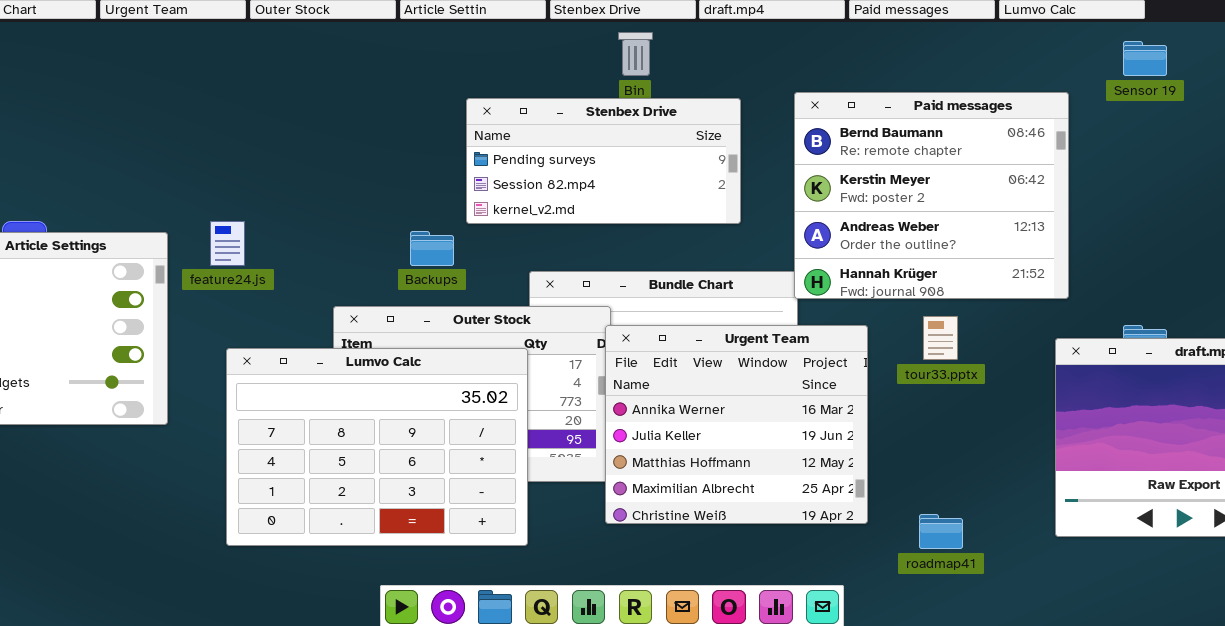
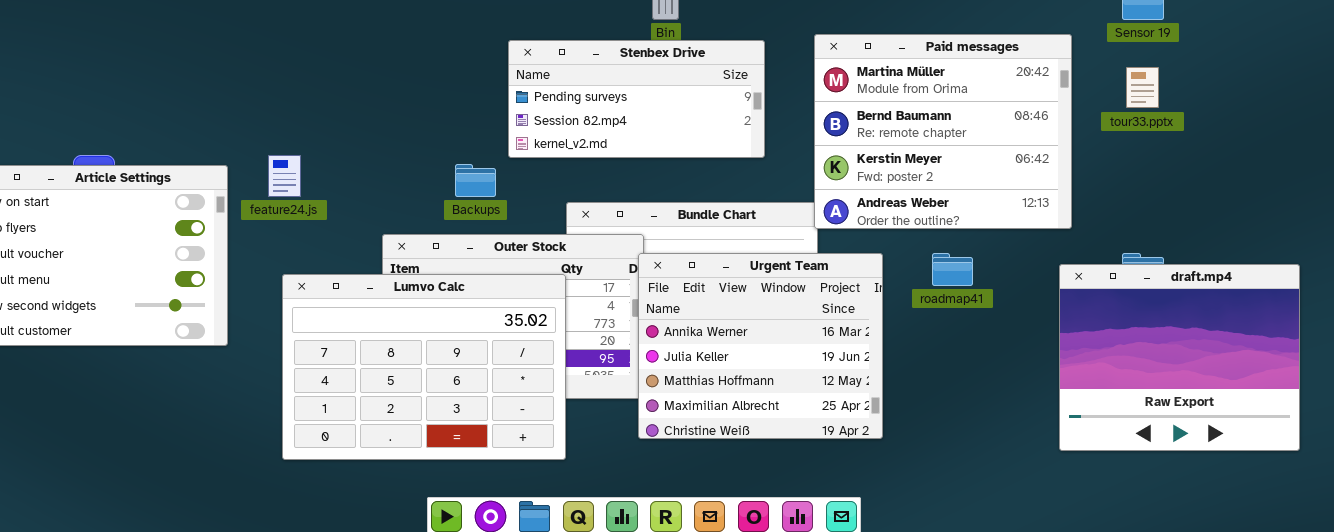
Paid messages: [794,92,1069,299] -> [814,34,1072,229], scrolled up 1 row
tour33.pptx: [923,316,958,360] -> [1126,67,1159,108], moved
roadmap41: [919,514,963,549] -> [932,253,973,286], moved

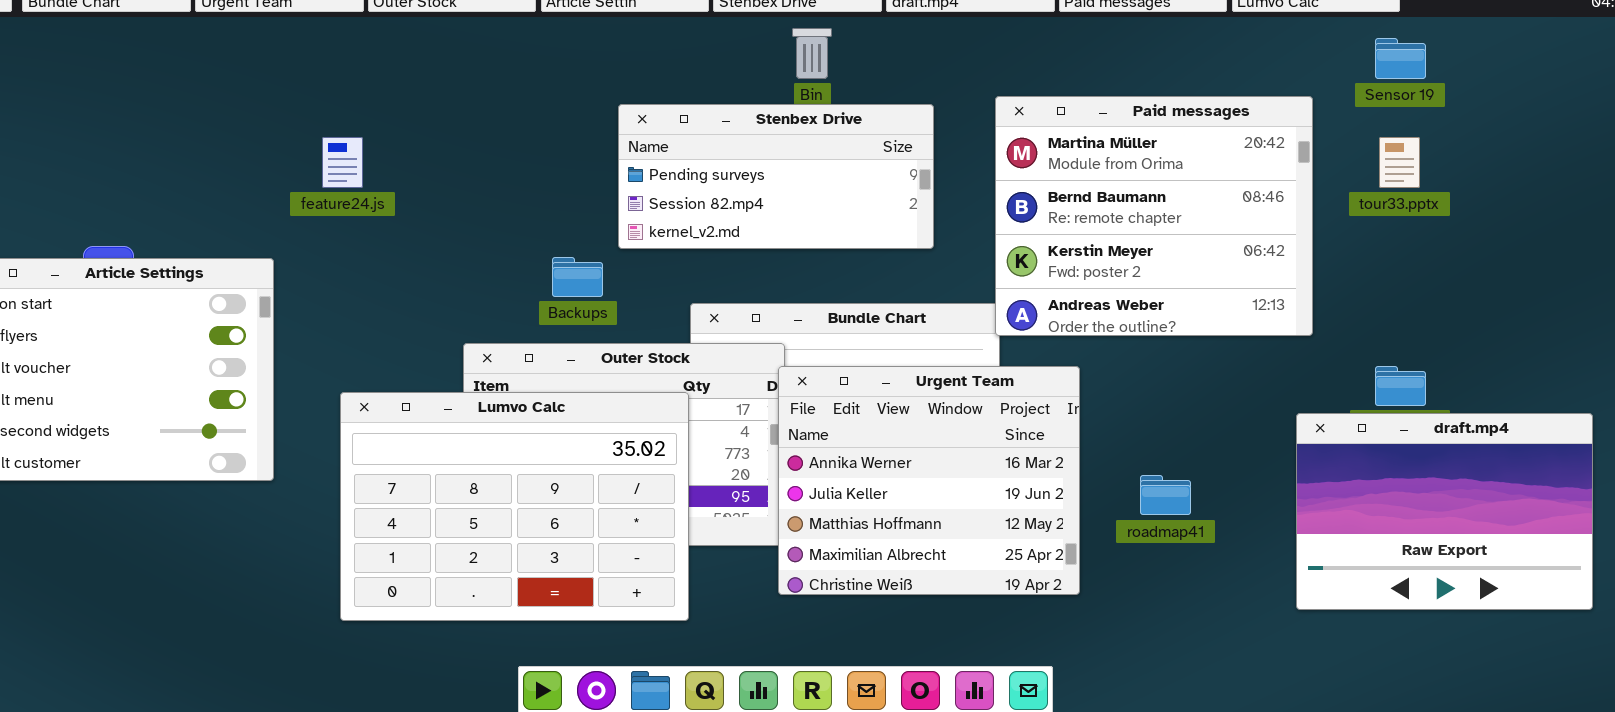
feature24.js: [268,155,301,197] -> [322,137,363,188], moved
roadmap41: [932,253,973,286] -> [1140,475,1191,515], moved
draft.mp4: [1059,264,1300,451] -> [1296,413,1593,610], resized

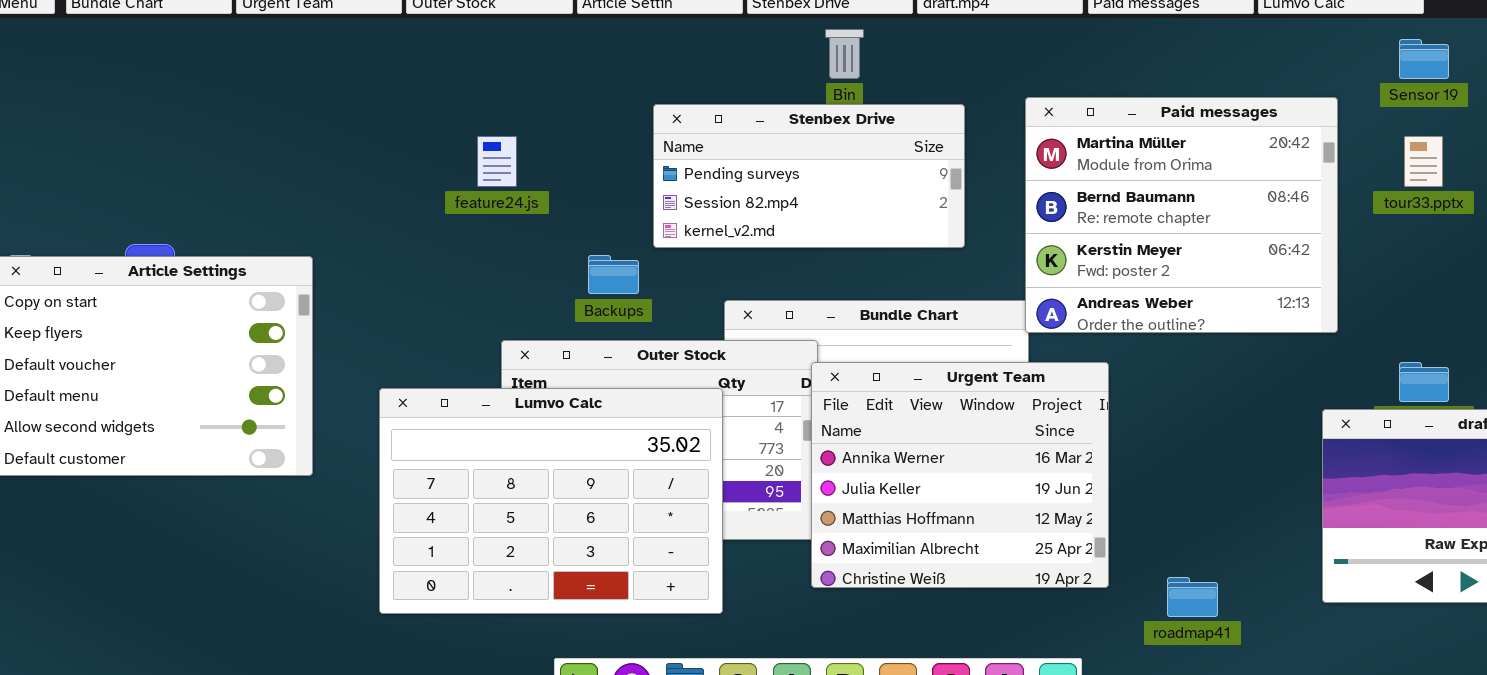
feature24.js: [322,137,363,188] -> [477,136,517,187], moved
roadmap41: [1140,475,1191,515] -> [1167,577,1218,617], moved

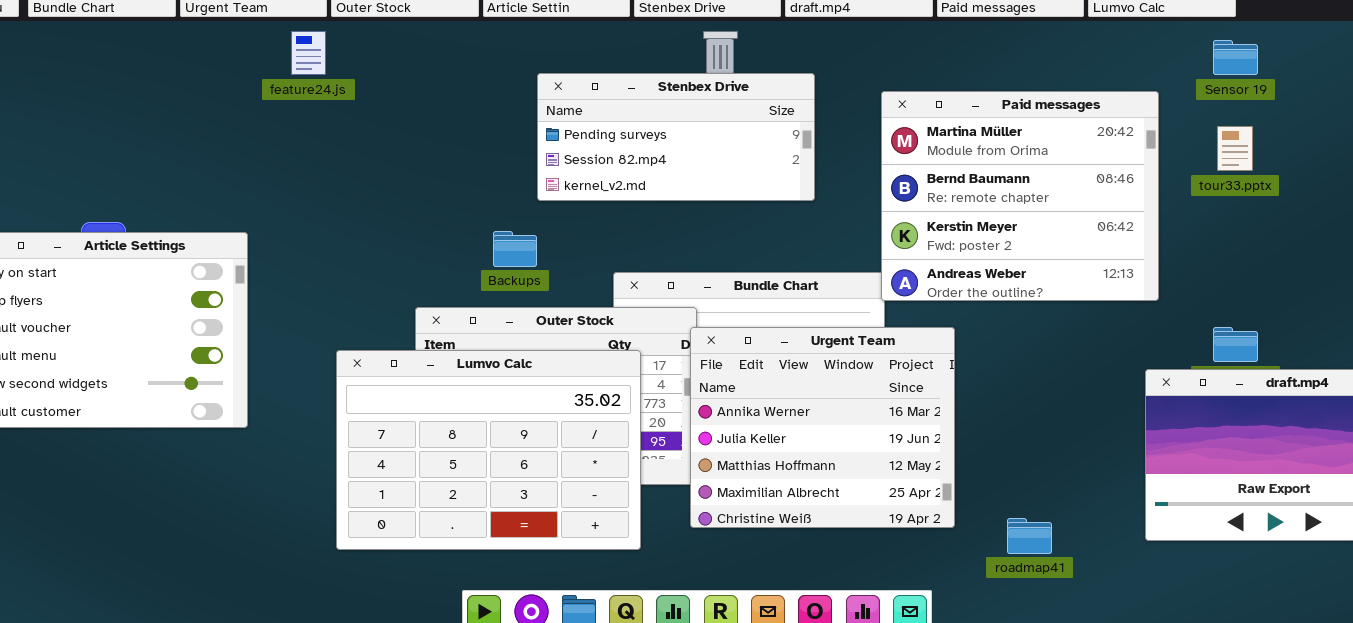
Stenbex Drive: [653,104,965,248] -> [537,73,815,201], moved
feature24.js: [477,136,517,187] -> [291,31,326,75], moved
Lumvo Calc: [379,388,723,614] -> [336,350,641,550], moved

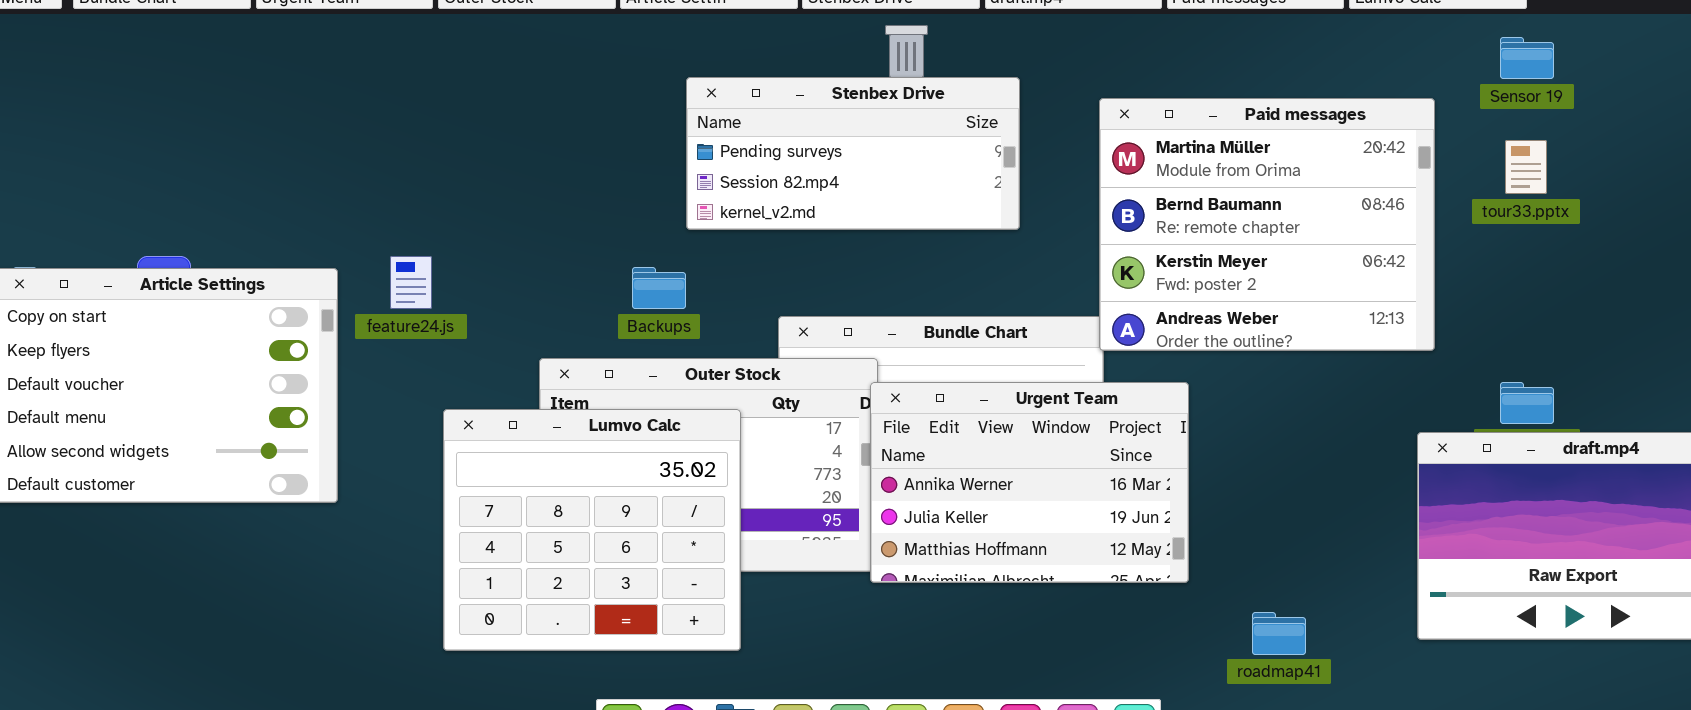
feature24.js: [291,31,326,75] -> [390,256,432,309], moved
Urgent Team: [690,327,955,528] -> [870,382,1189,583], resized
Lumvo Calc: [336,350,641,550] -> [443,409,741,651], resized

